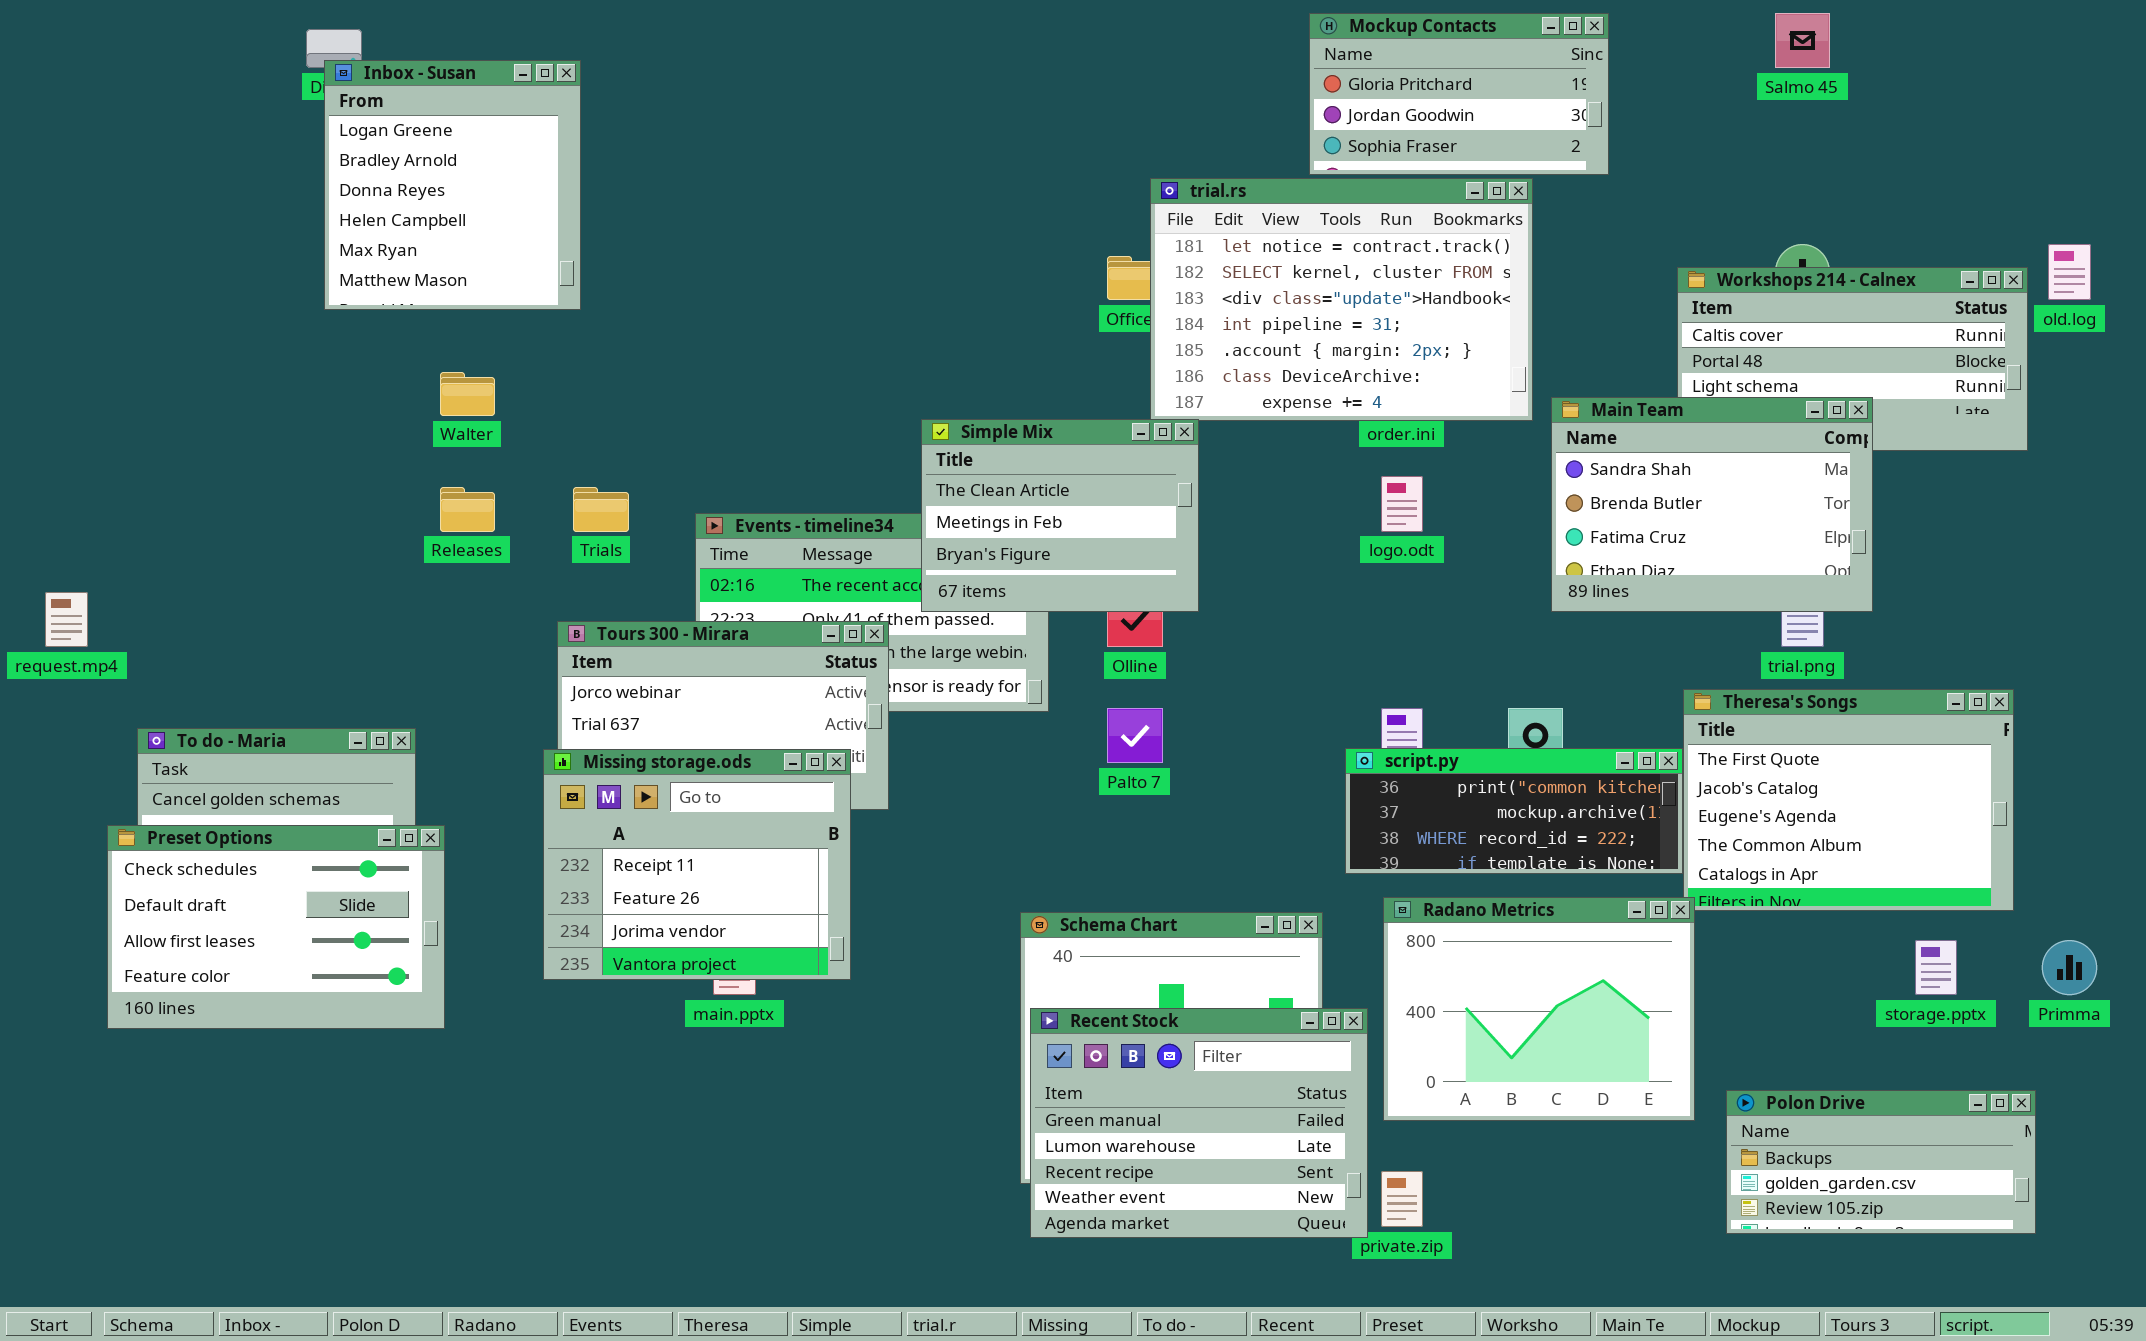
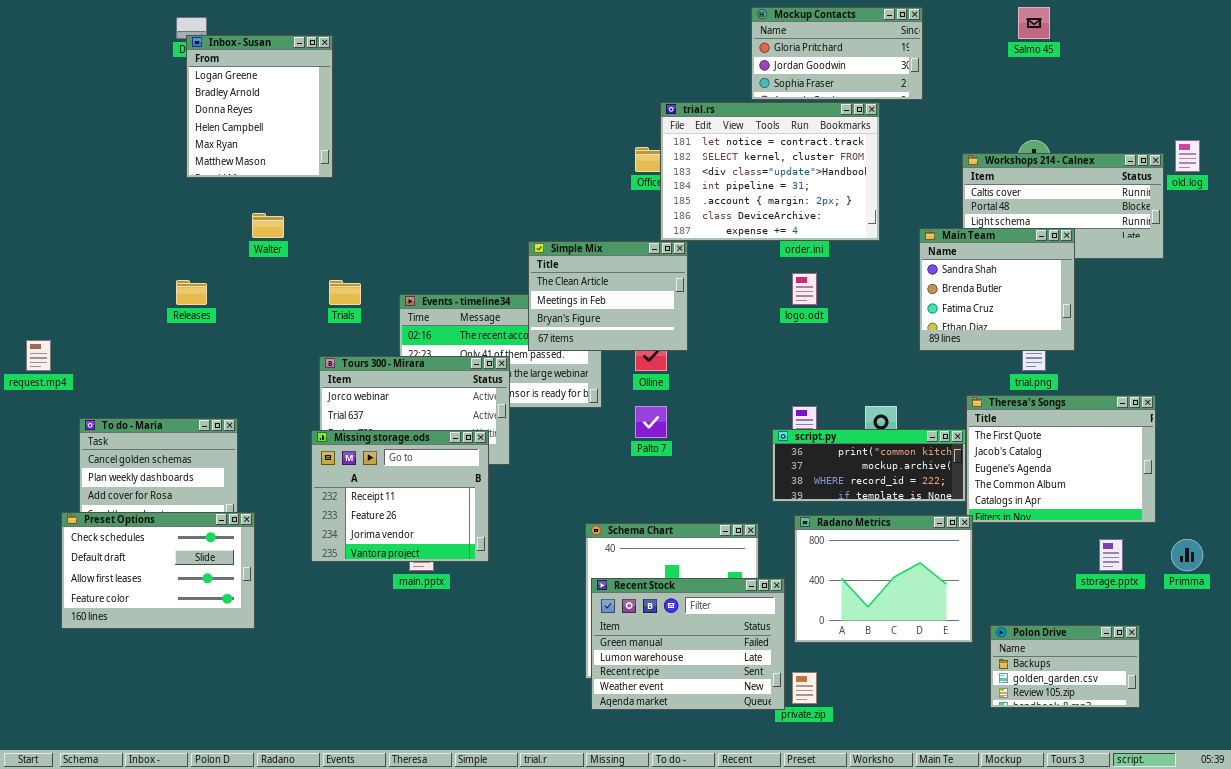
Main Team: [1551,397,1873,612] -> [919,228,1075,351], resized
Releases: [440,487,495,532] -> [176,280,207,305], moved
Preset Options: [107,825,445,1029] -> [61,512,255,629], moved
Polon Drive: [1726,1090,2036,1234] -> [990,625,1140,708], resized

